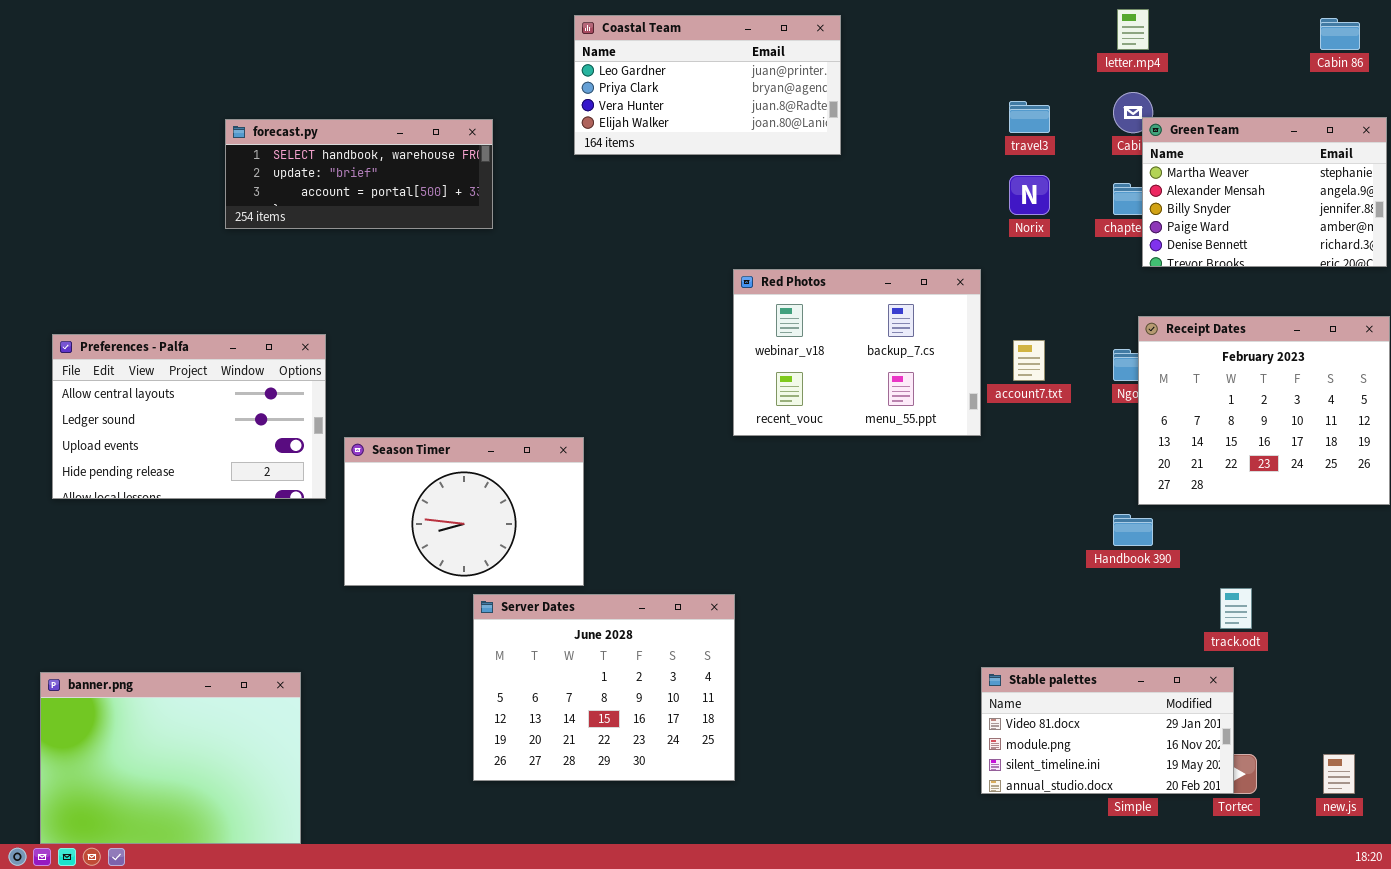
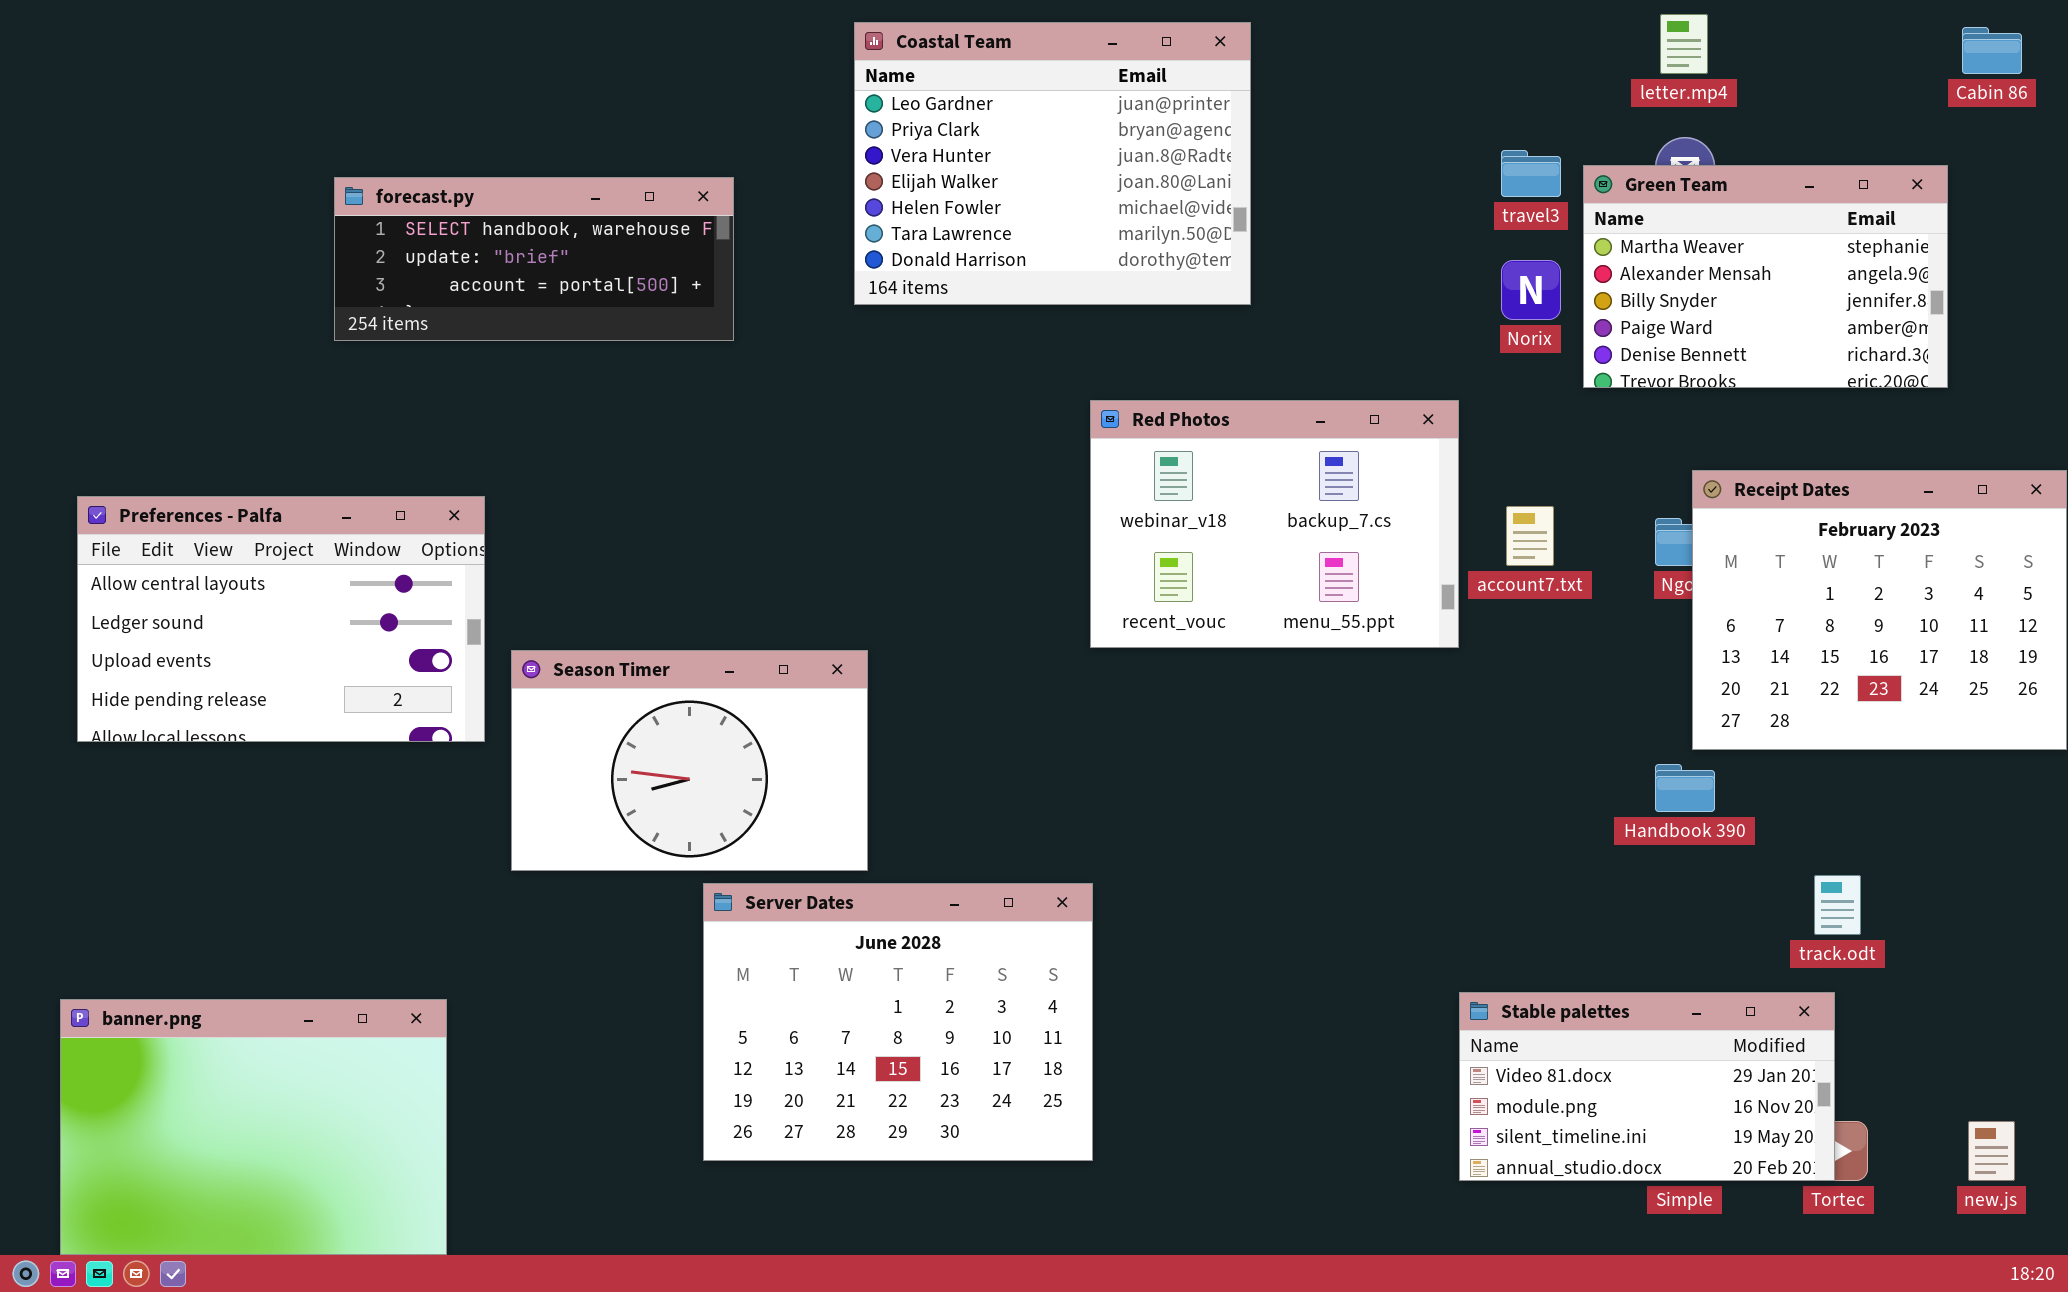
Coastal Team: [574,15,841,155] -> [854,22,1251,305], resized
Green Team: [1142,117,1387,267] -> [1583,165,1948,388], moved

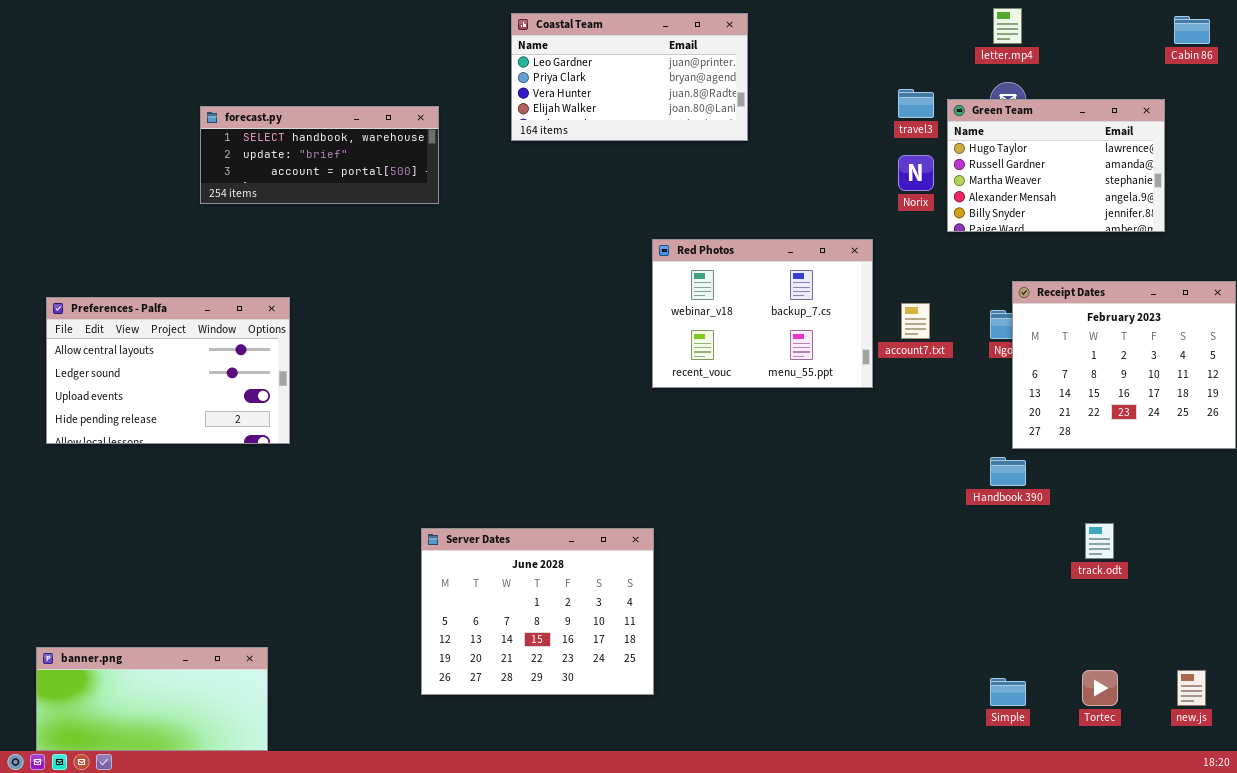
Coastal Team: [854,22,1251,305] -> [511,13,748,141], resized
Green Team: [1583,165,1948,388] -> [947,99,1165,232], scrolled up 2 rows
Season Timer: [511,650,868,871] -> none, closed
Stable palettes: [1459,992,1835,1181] -> none, closed
banner.png: [60,999,447,1255] -> [36,647,268,751], resized

